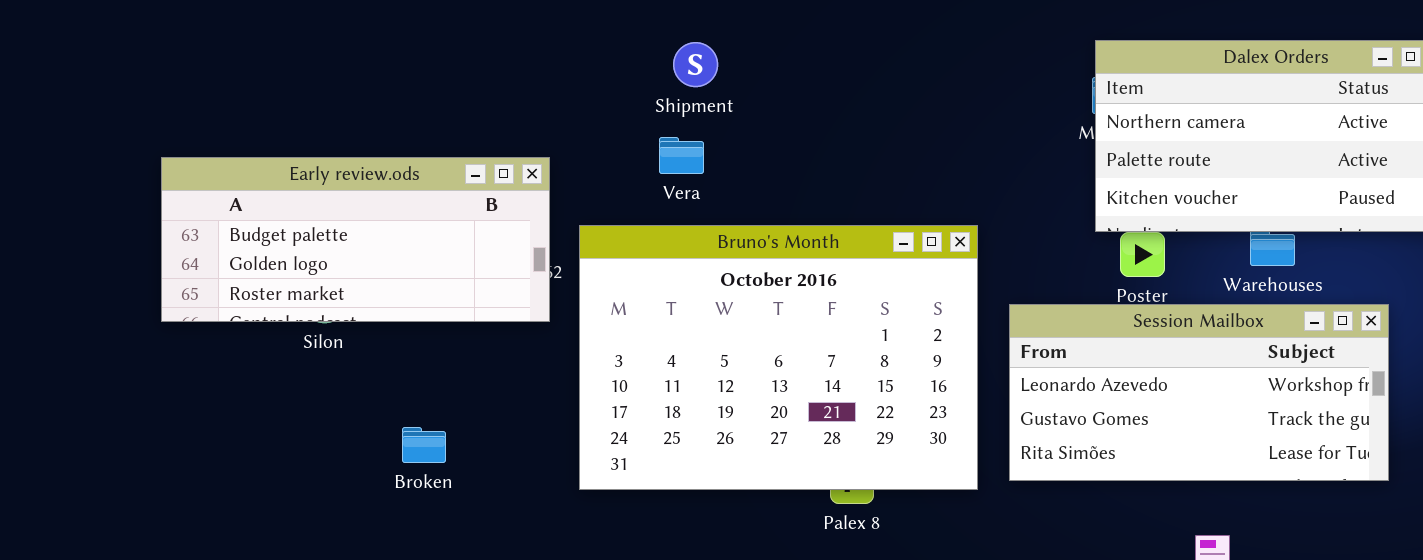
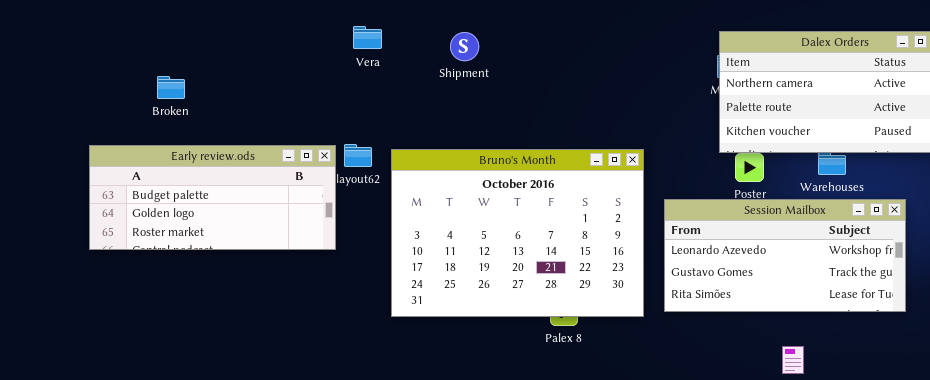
Vera: [659,137,704,174] -> [353,26,382,49], moved
Early review.ods: [161,157,550,322] -> [89,145,336,250], moved
Broken: [402,427,446,463] -> [157,76,185,99], moved

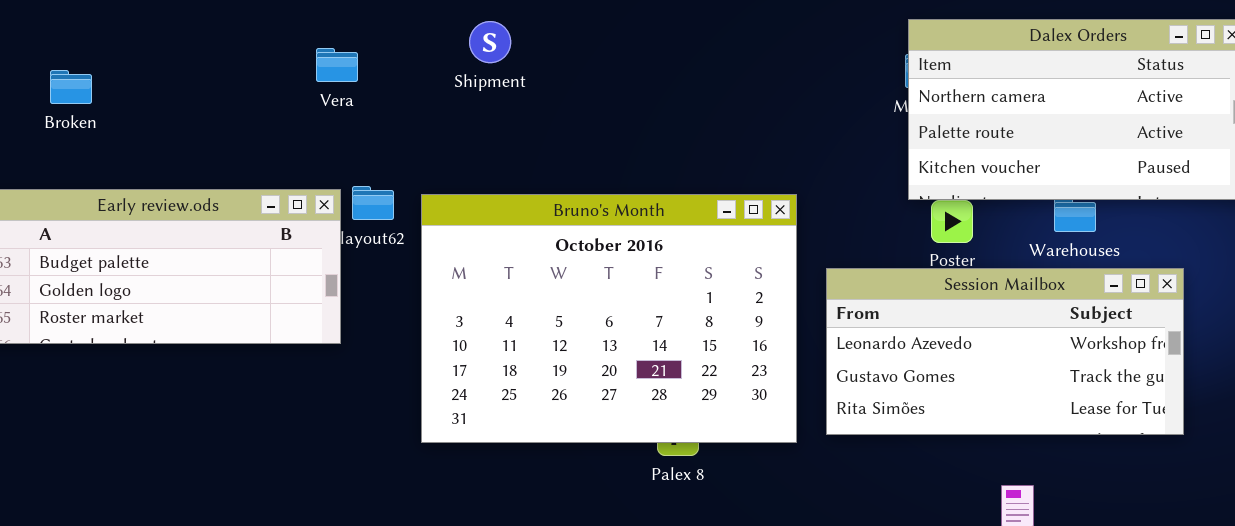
Vera: [353,26,382,49] -> [316,48,358,82], moved
Shipment: [450,32,479,61] -> [469,21,511,63], moved
Broken: [157,76,185,99] -> [50,70,92,104], moved

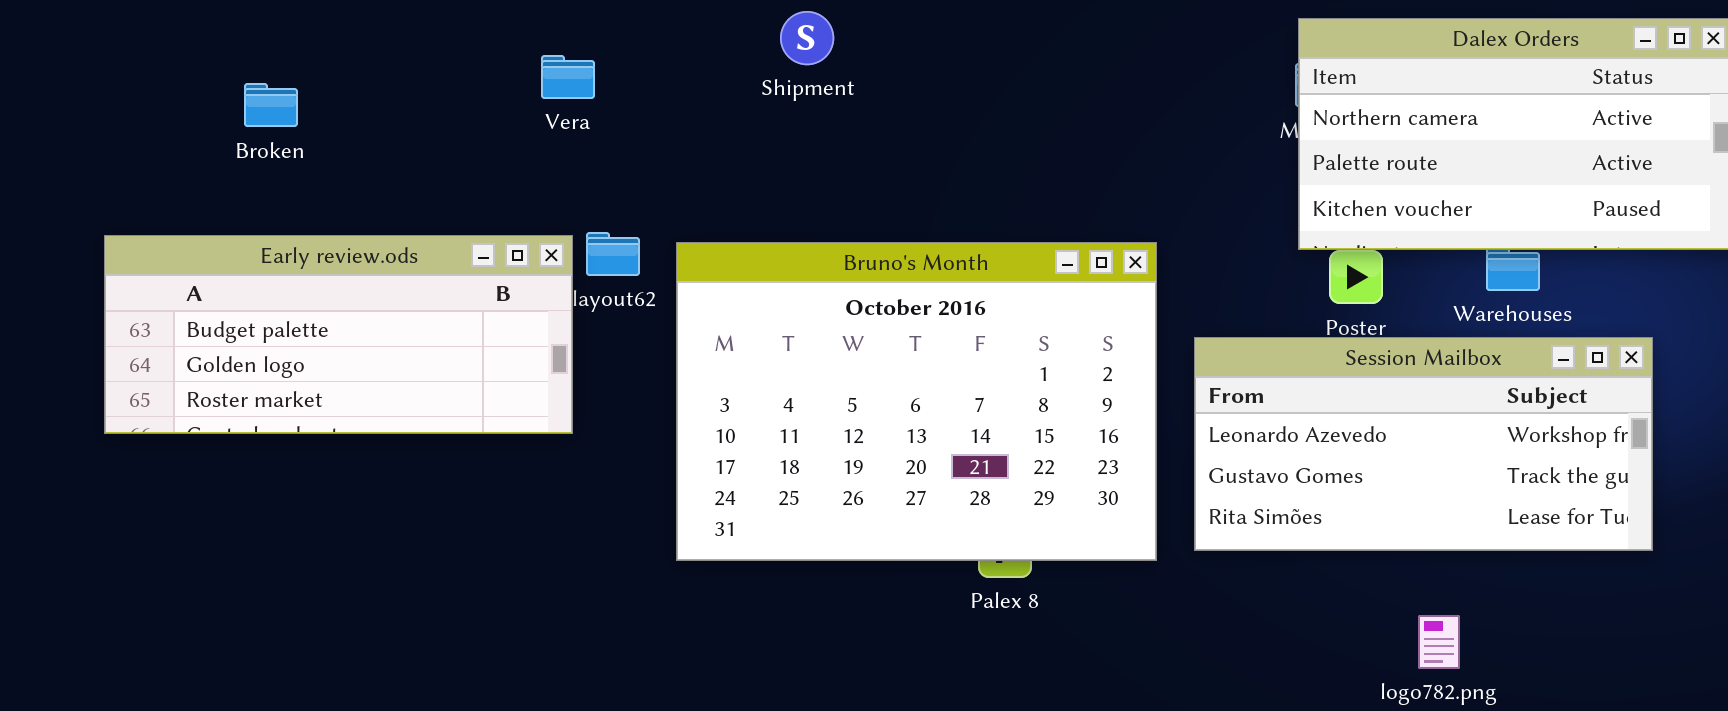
Shipment: [469,21,511,63] -> [780,11,834,65], moved
Broken: [50,70,92,104] -> [244,83,298,127], moved

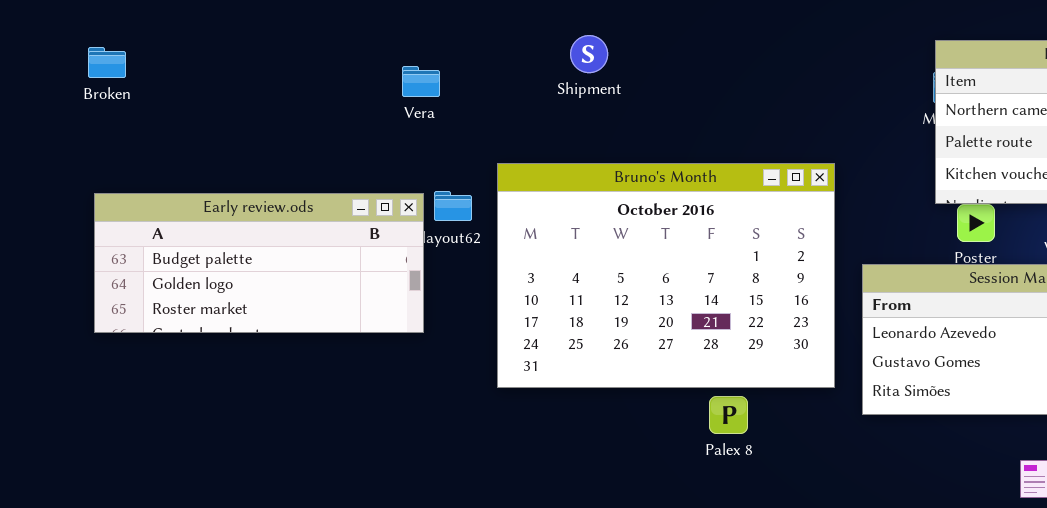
Broken: [244,83,298,127] -> [88,47,126,78], moved
Bruno's Month: [676,242,1157,561] -> [497,163,835,388], moved

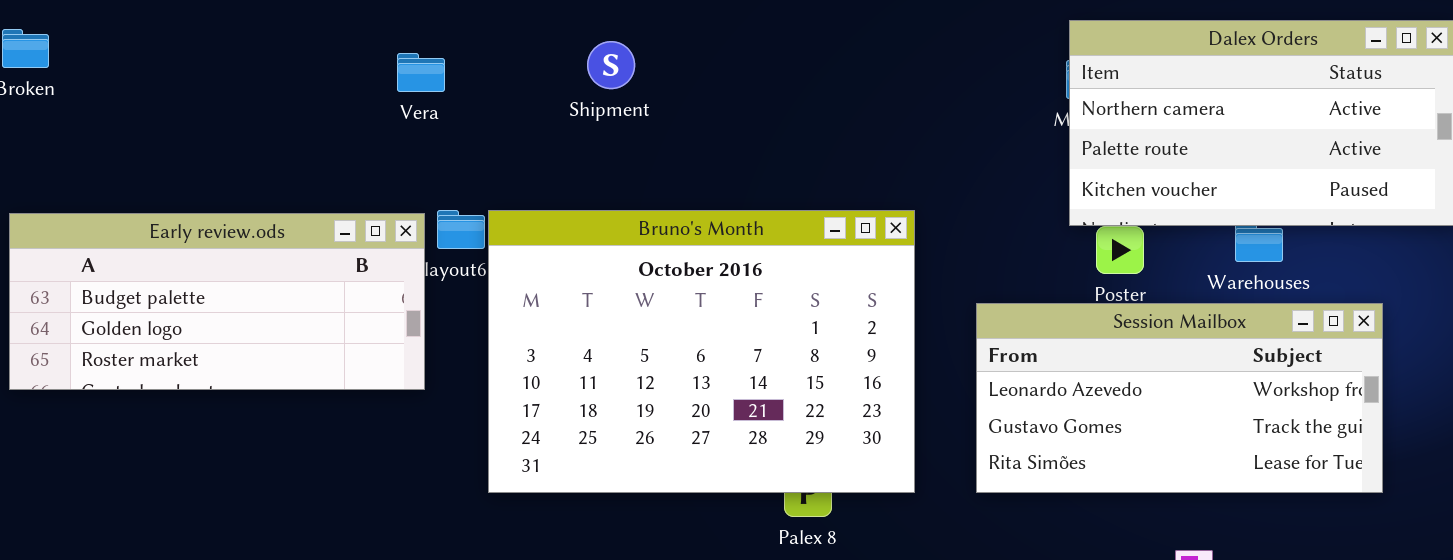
Shipment: [570,35,608,73] -> [587,41,635,89], moved
Bruno's Month: [497,163,835,388] -> [488,210,915,493], moved

